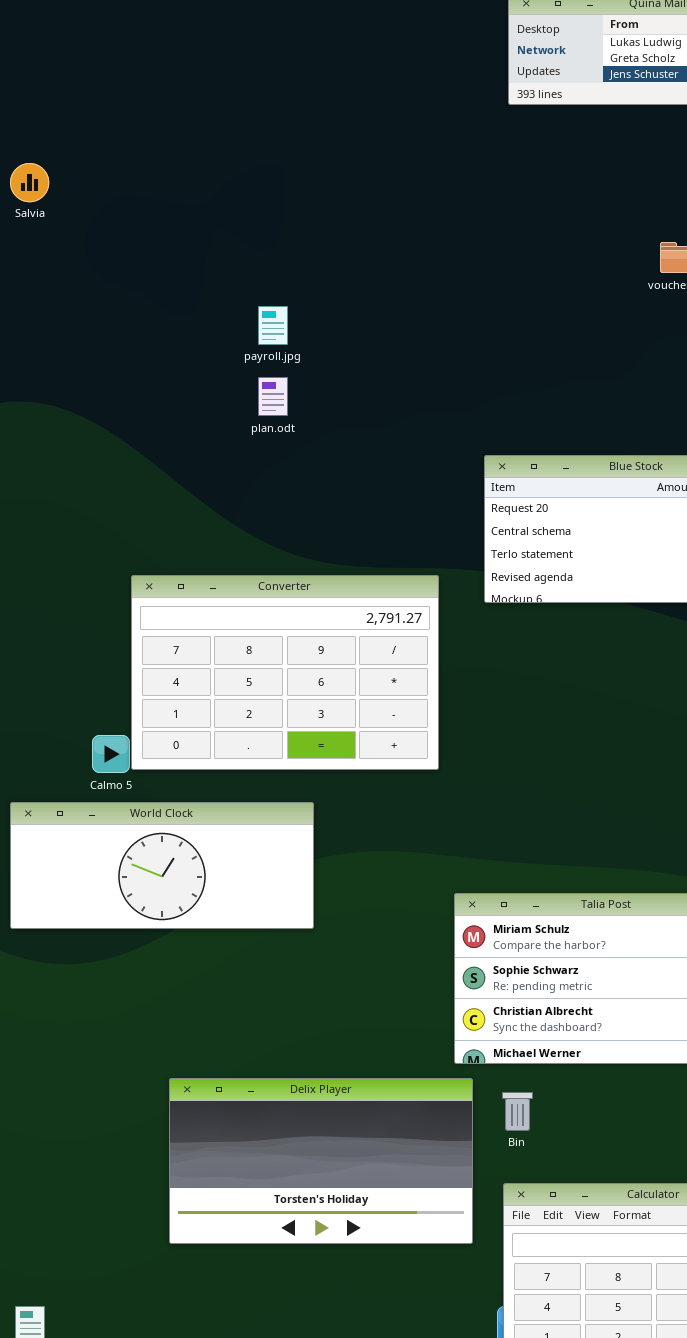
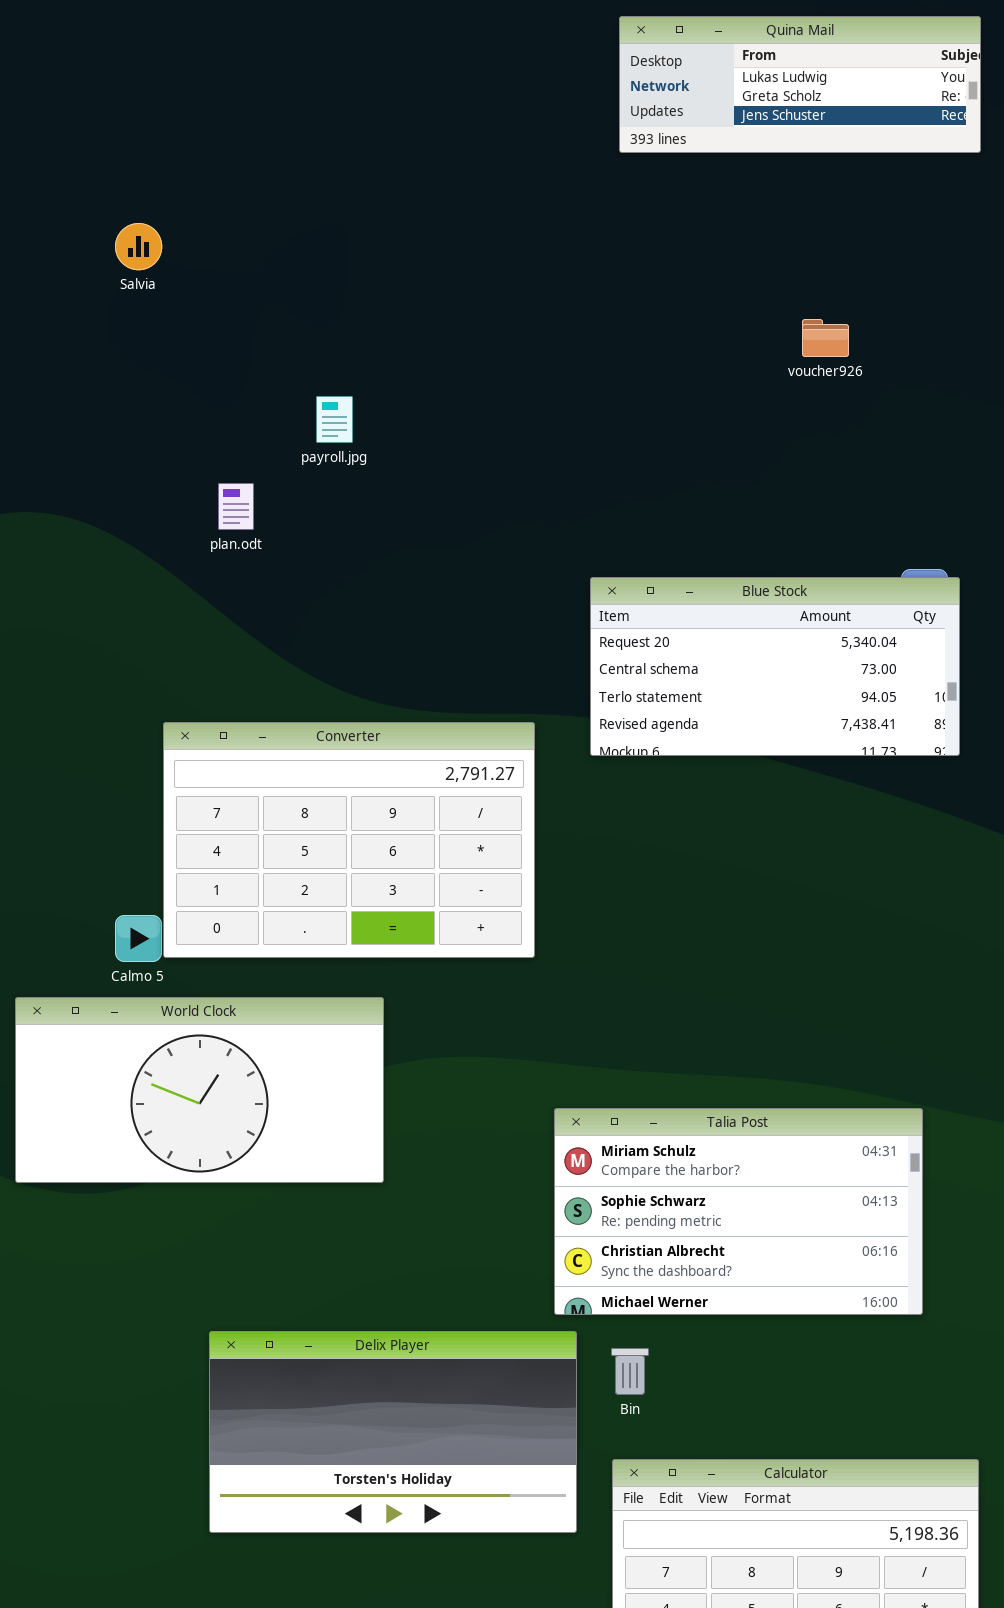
Salvia: [10,163,49,202] -> [115,223,162,270], moved
plan.odt: [258,377,288,416] -> [218,483,254,530], moved
World Clock: [10,802,314,929] -> [15,997,384,1183], resized

